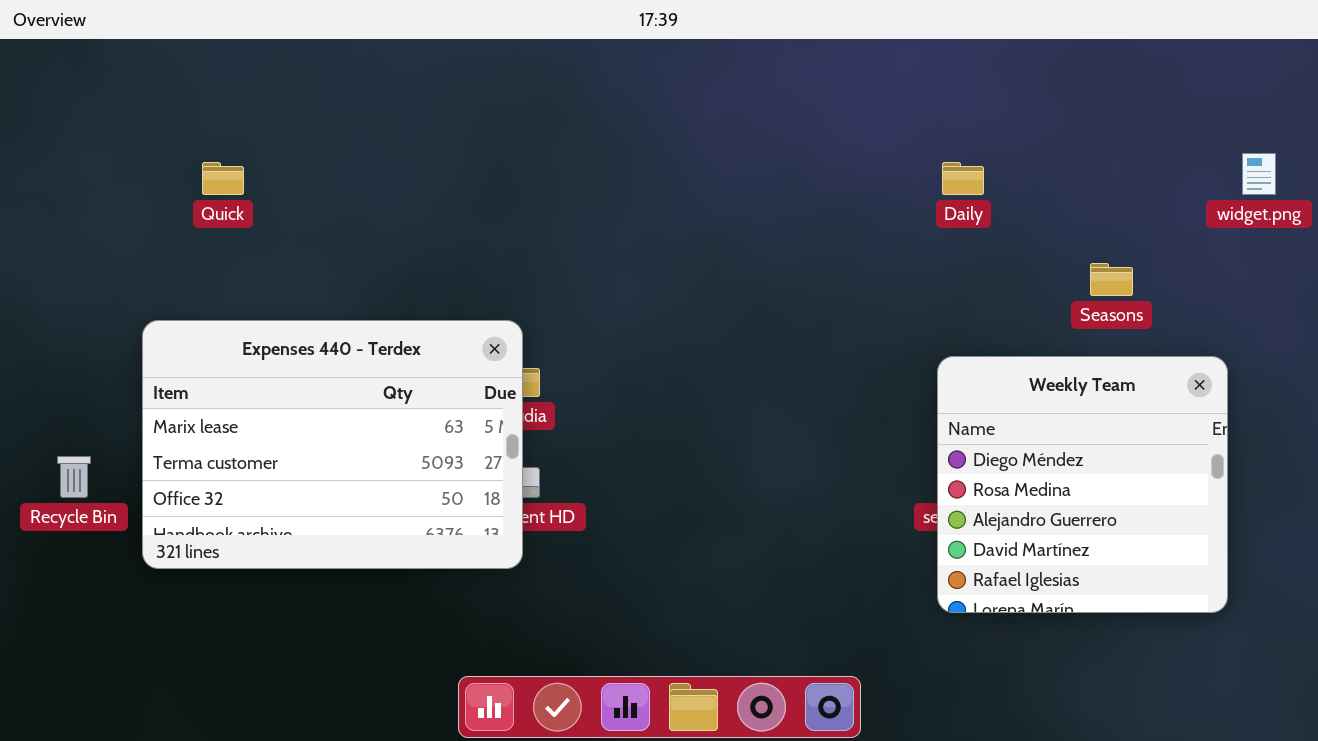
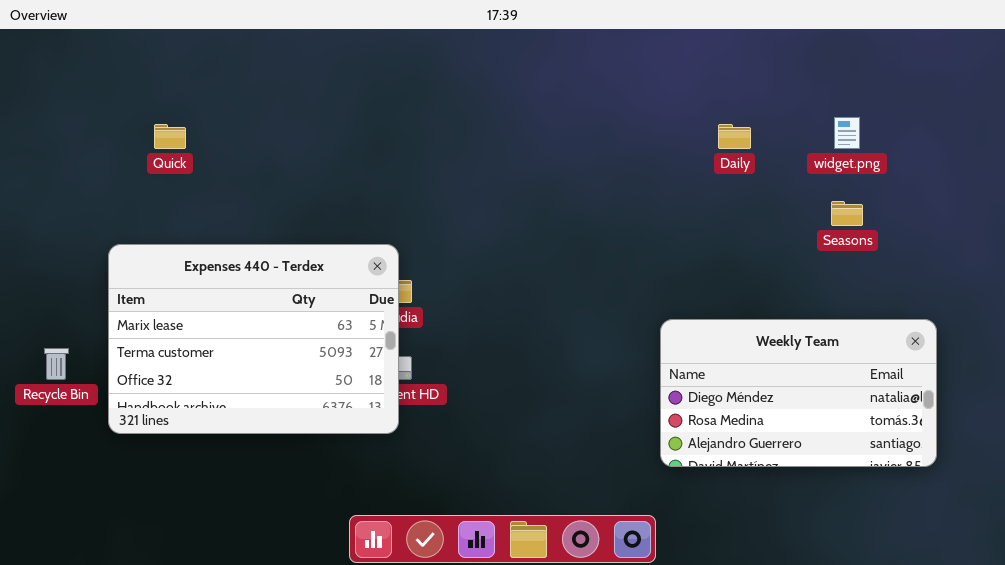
widget.png: [1242,153,1276,195] -> [834,117,860,149], moved
Weekly Team: [937,356,1228,613] -> [660,319,937,467], resized

